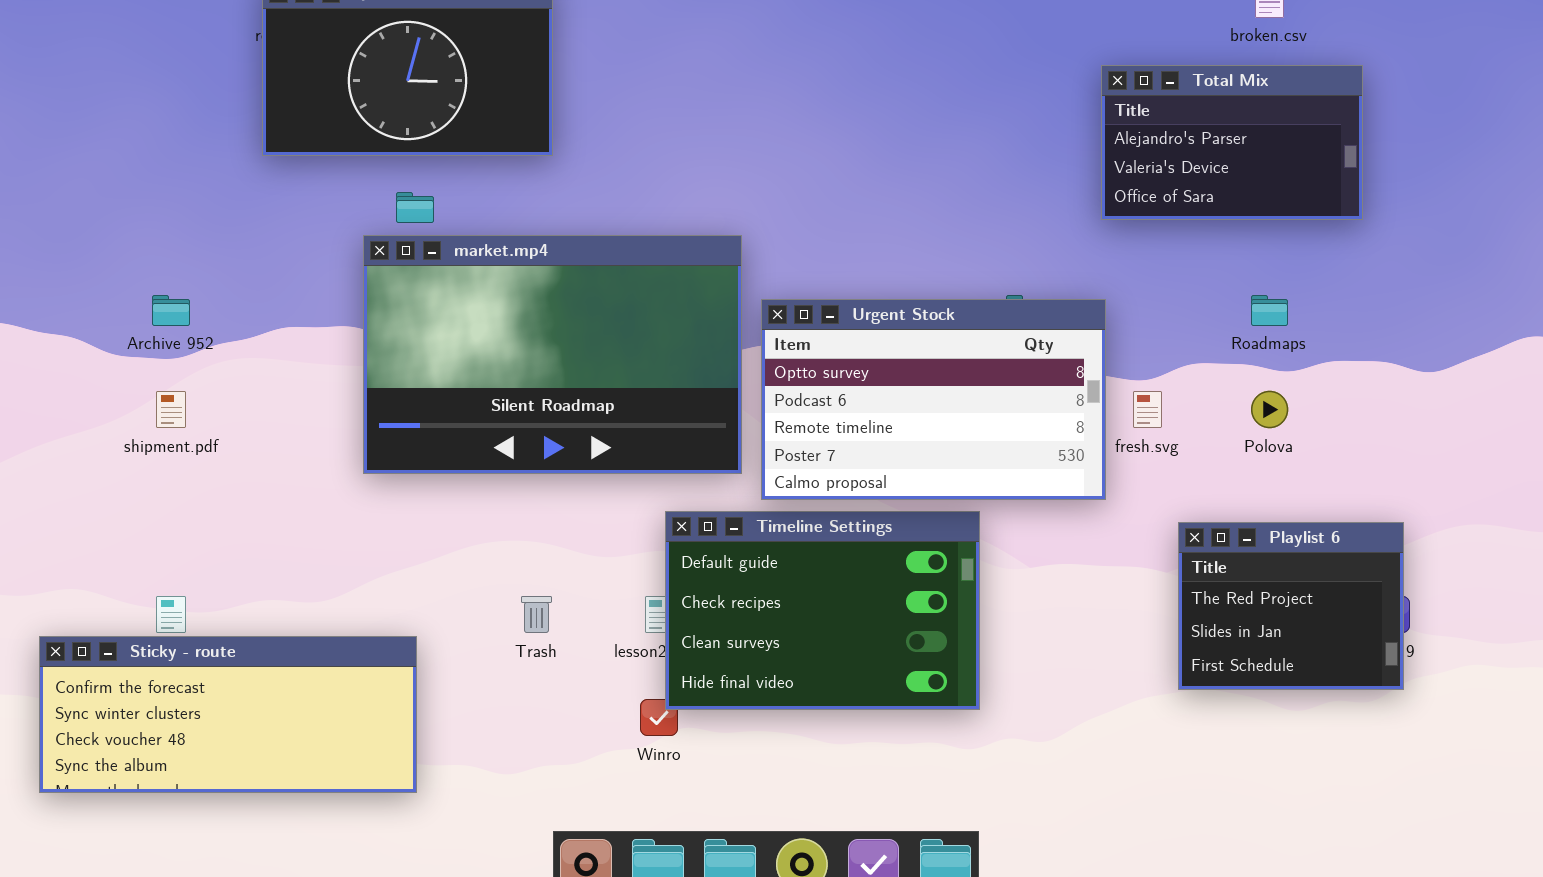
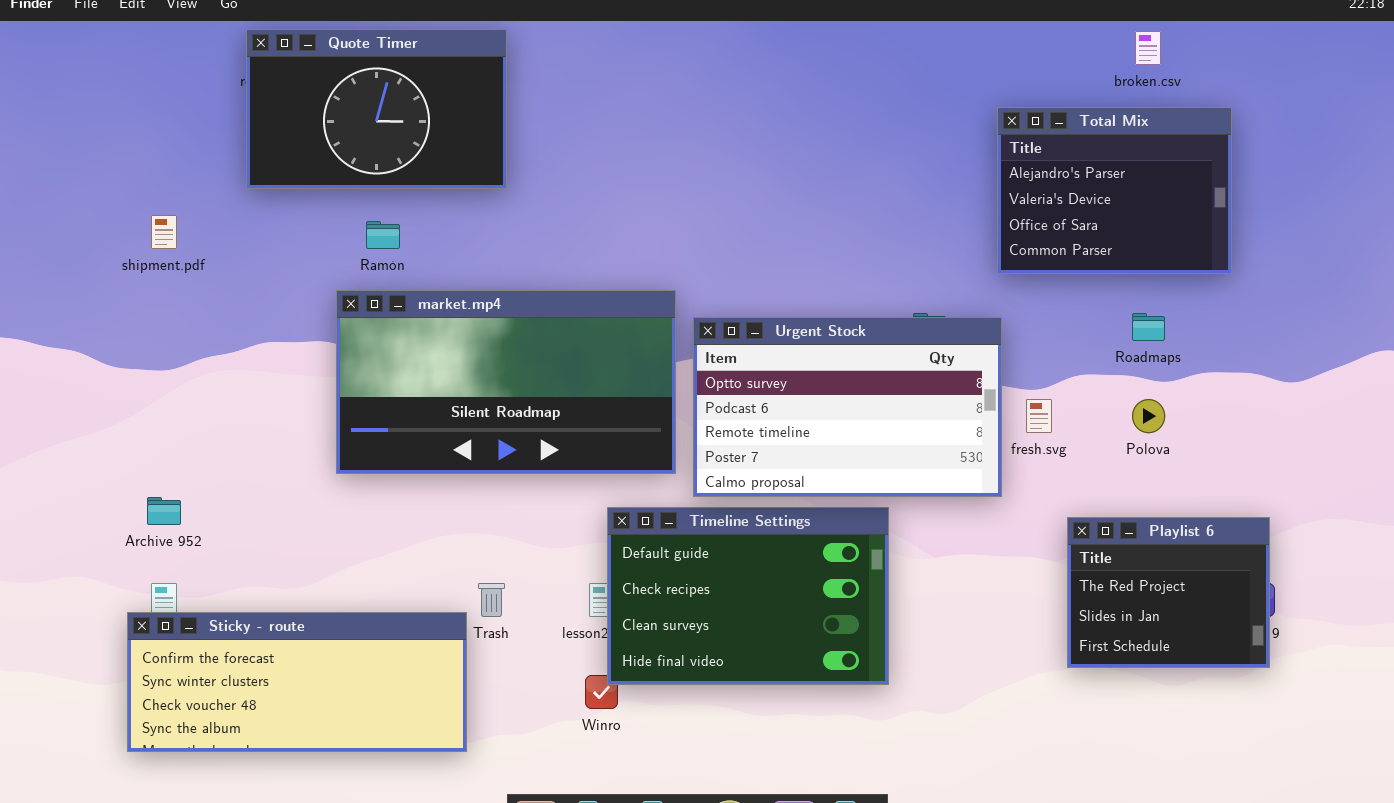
Total Mix: [1101,65,1363,220] -> [997,107,1232,274], resized
market.mp4: [363,235,742,474] -> [336,290,676,474], resized
Archive 952: [152,295,190,326] -> [147,497,181,525], moved
shipment.pdf: [156,391,186,428] -> [151,215,177,249], moved
Sticky - route: [39,636,417,793] -> [127,612,467,752], moved

